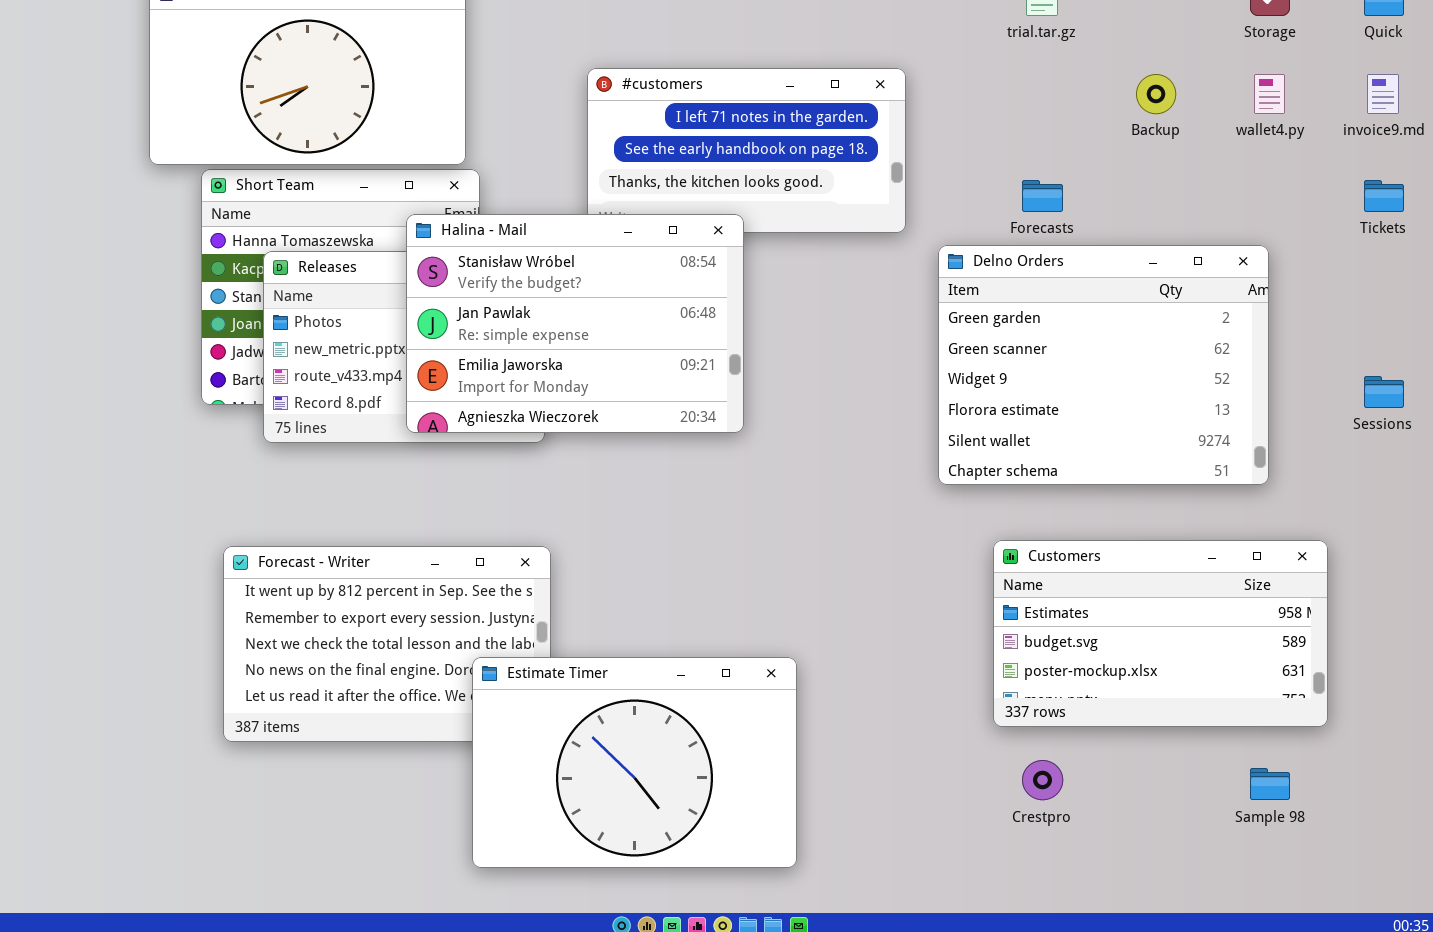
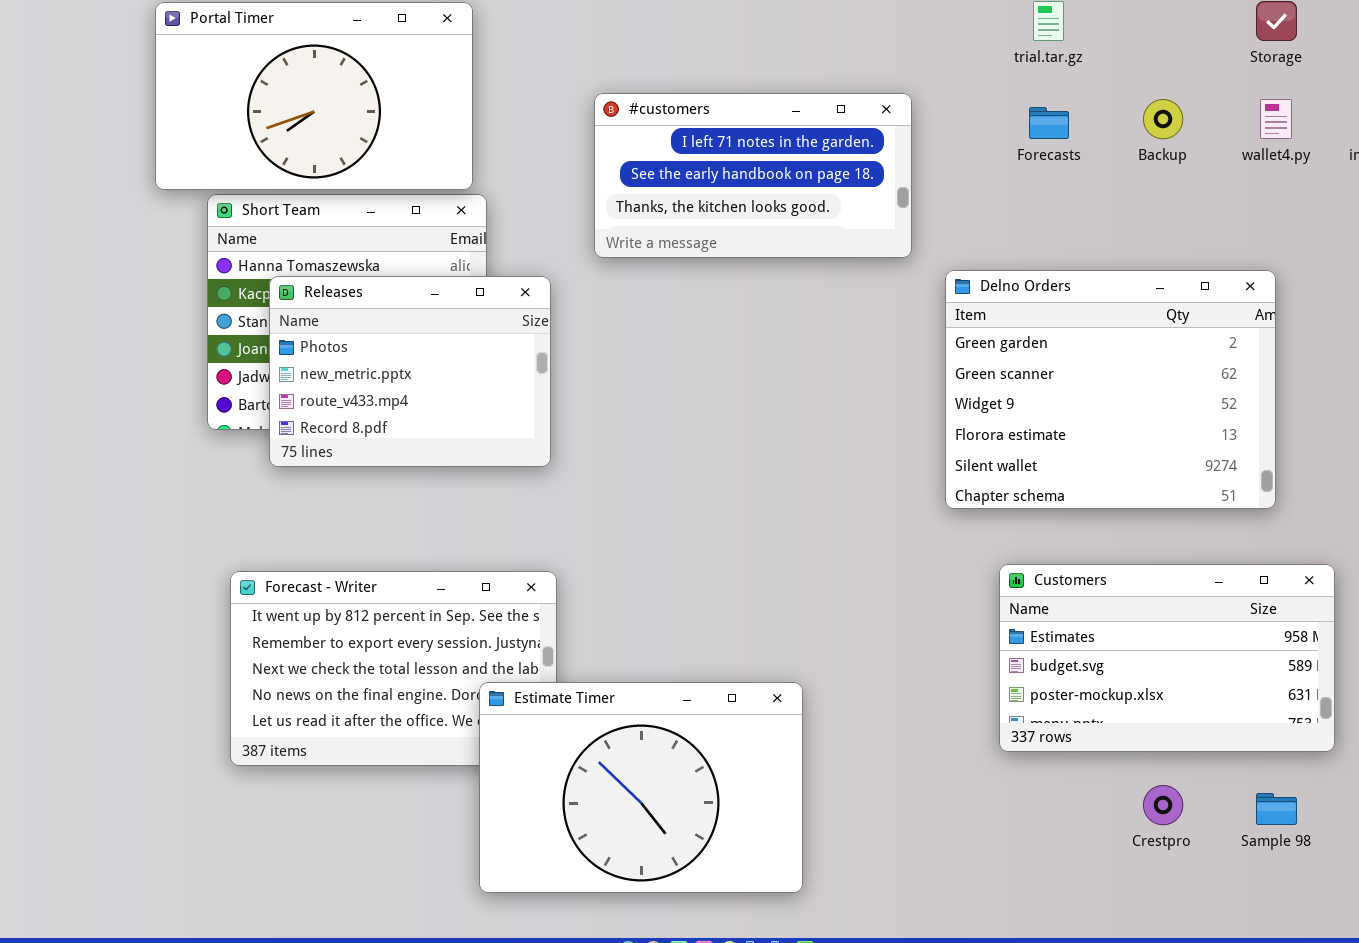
Forecasts: [1022,180,1063,212] -> [1029,107,1069,139], moved
Halina - Mail: [406,214,744,433] -> none, closed
Crestpro: [1022,760,1063,800] -> [1143,785,1183,825], moved

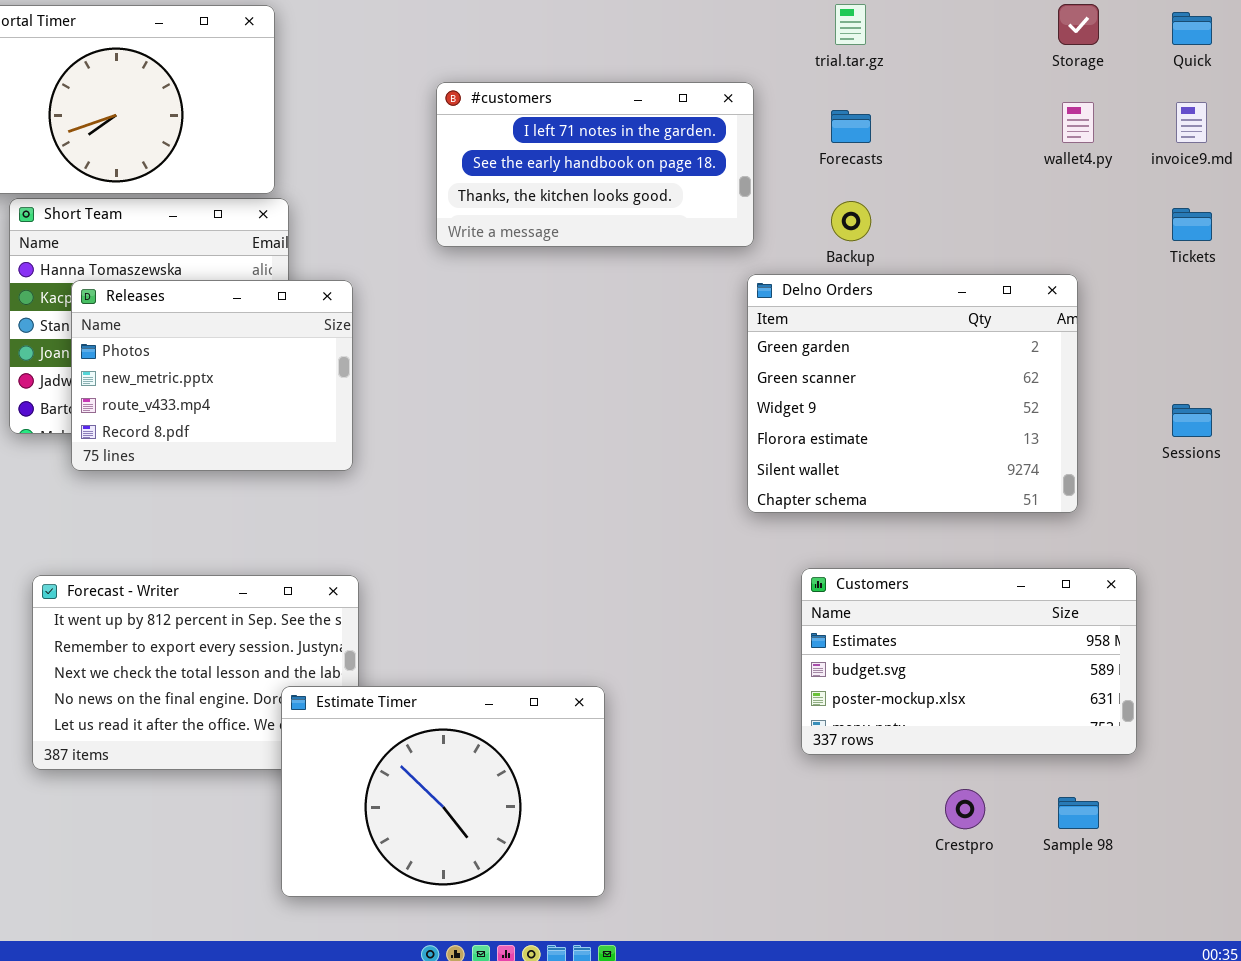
#customers: [594,93,912,258] -> [436,82,754,247], moved
Backup: [1143,99,1183,139] -> [831,201,871,241], moved

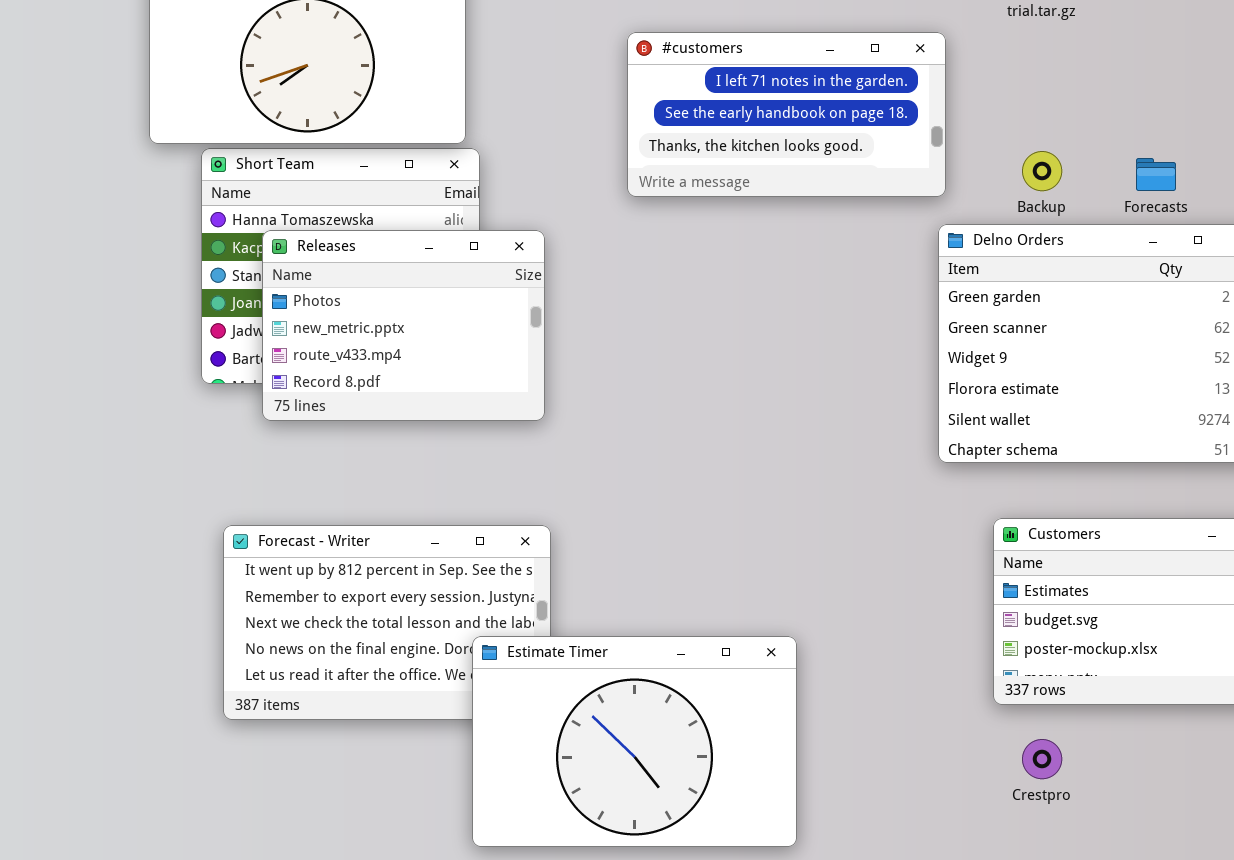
Forecasts: [831,110,871,143] -> [1136,158,1176,191], moved
Crestpro: [945,789,985,829] -> [1022,739,1062,779], moved

